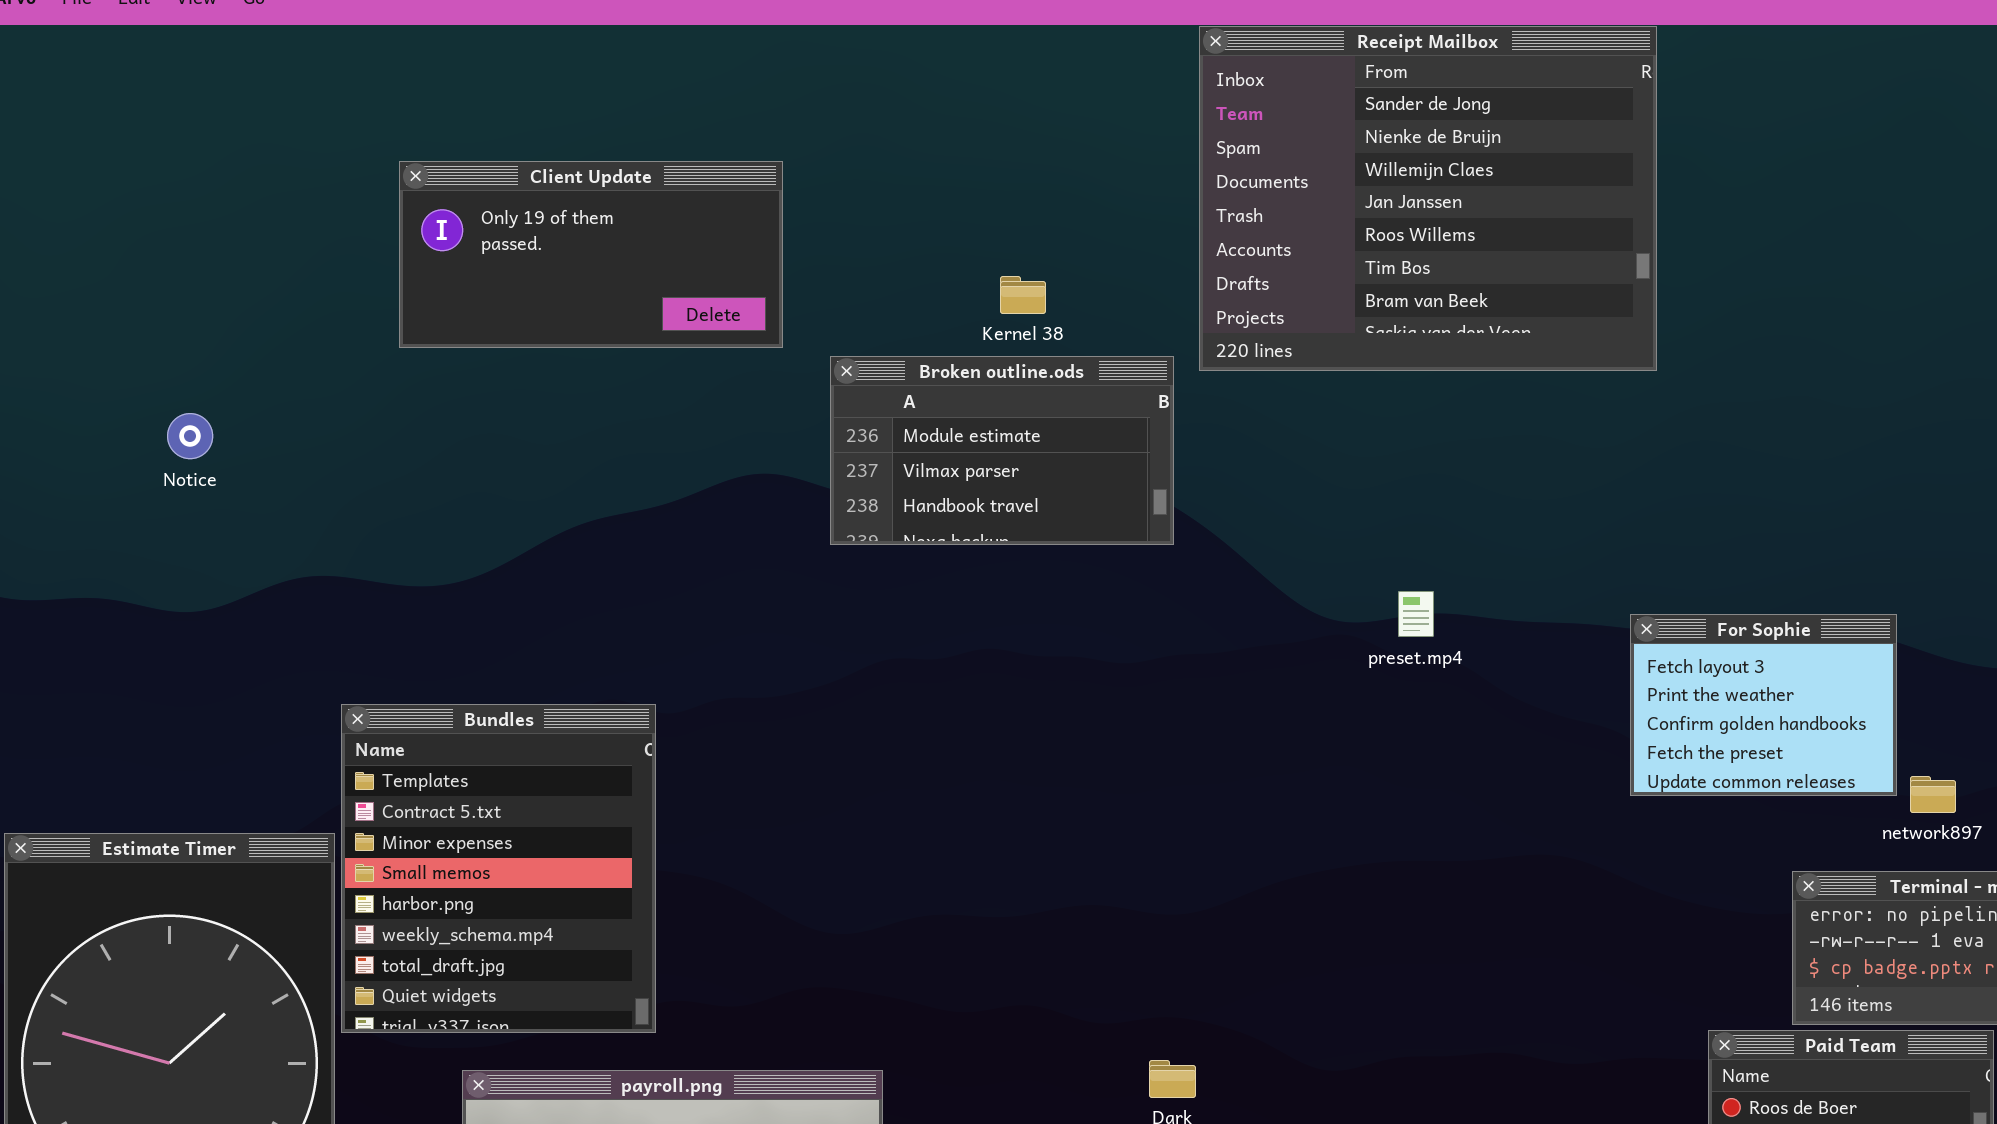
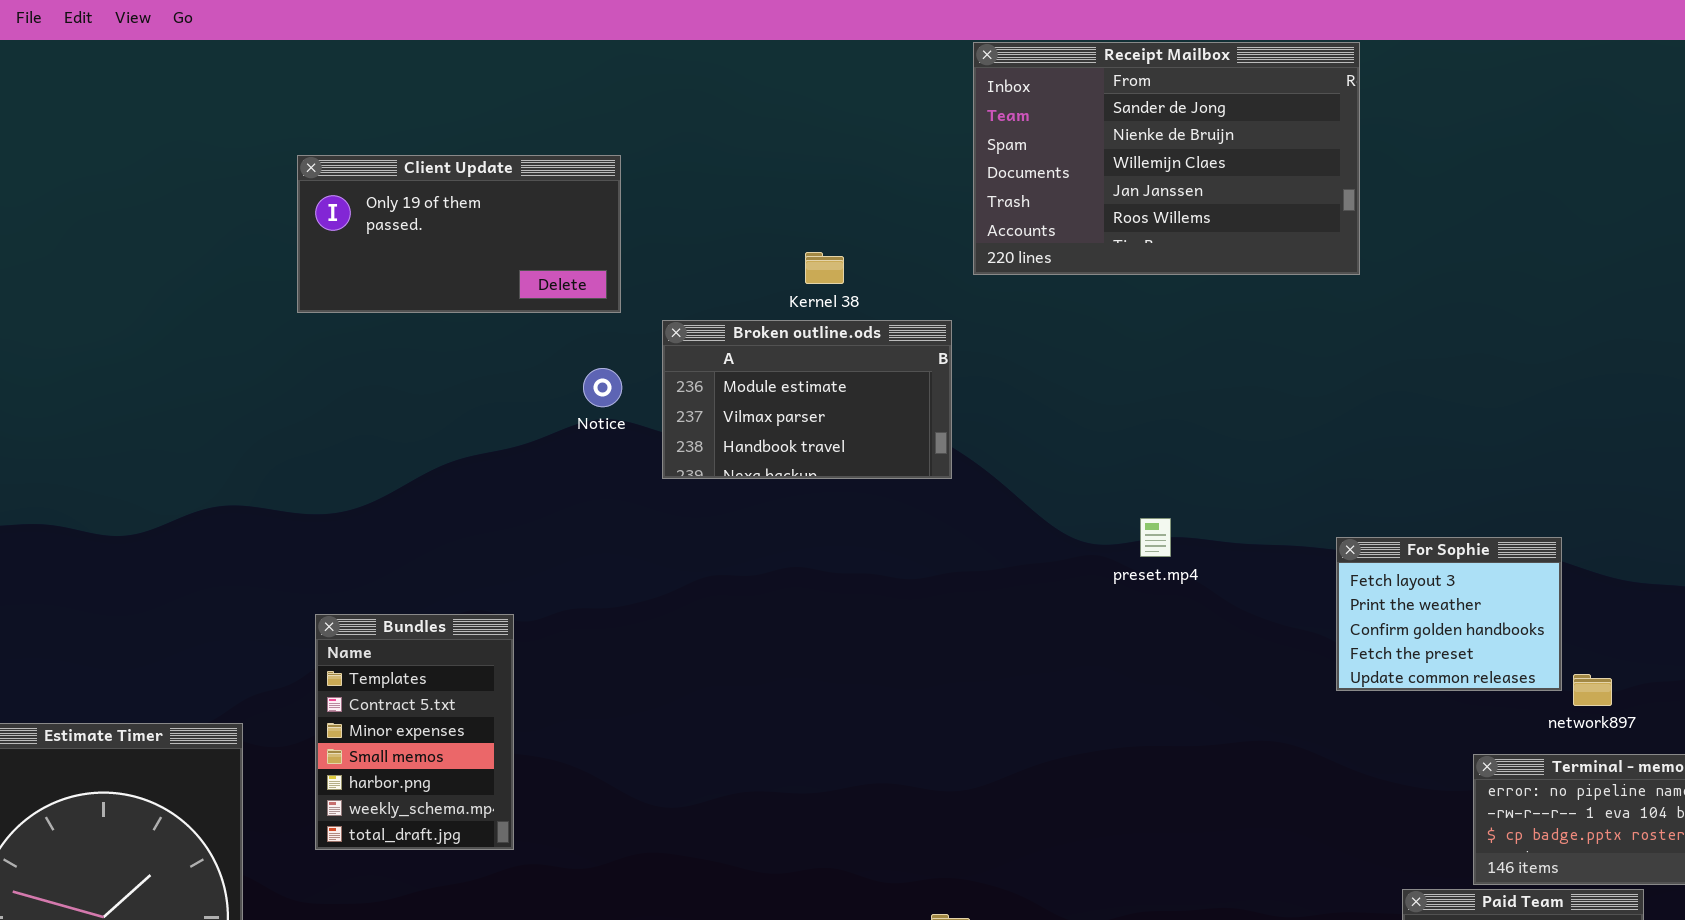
Receipt Mailbox: [1199,26,1657,371] -> [973,42,1360,275], resized
Notice: [167,413,213,459] -> [583,368,622,407], moved
Bundles: [341,704,656,1033] -> [315,614,514,850], resized

